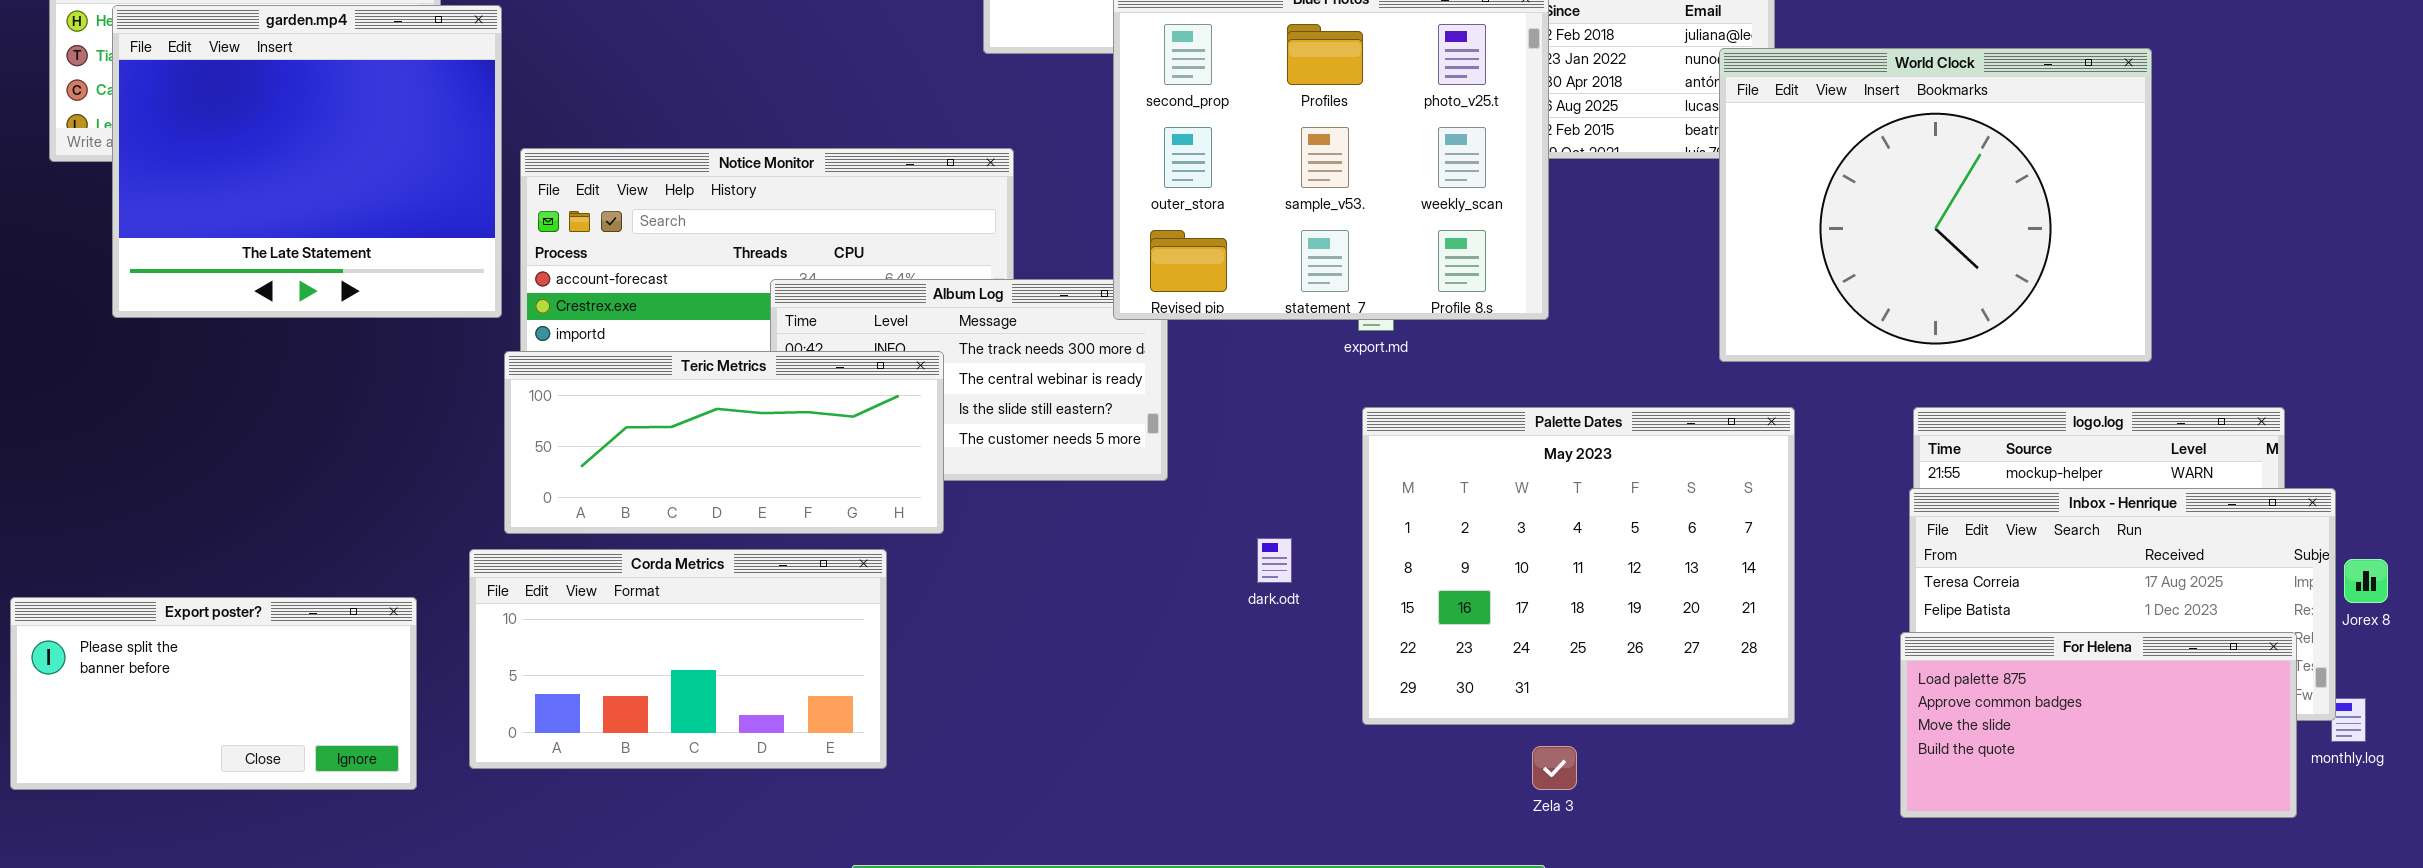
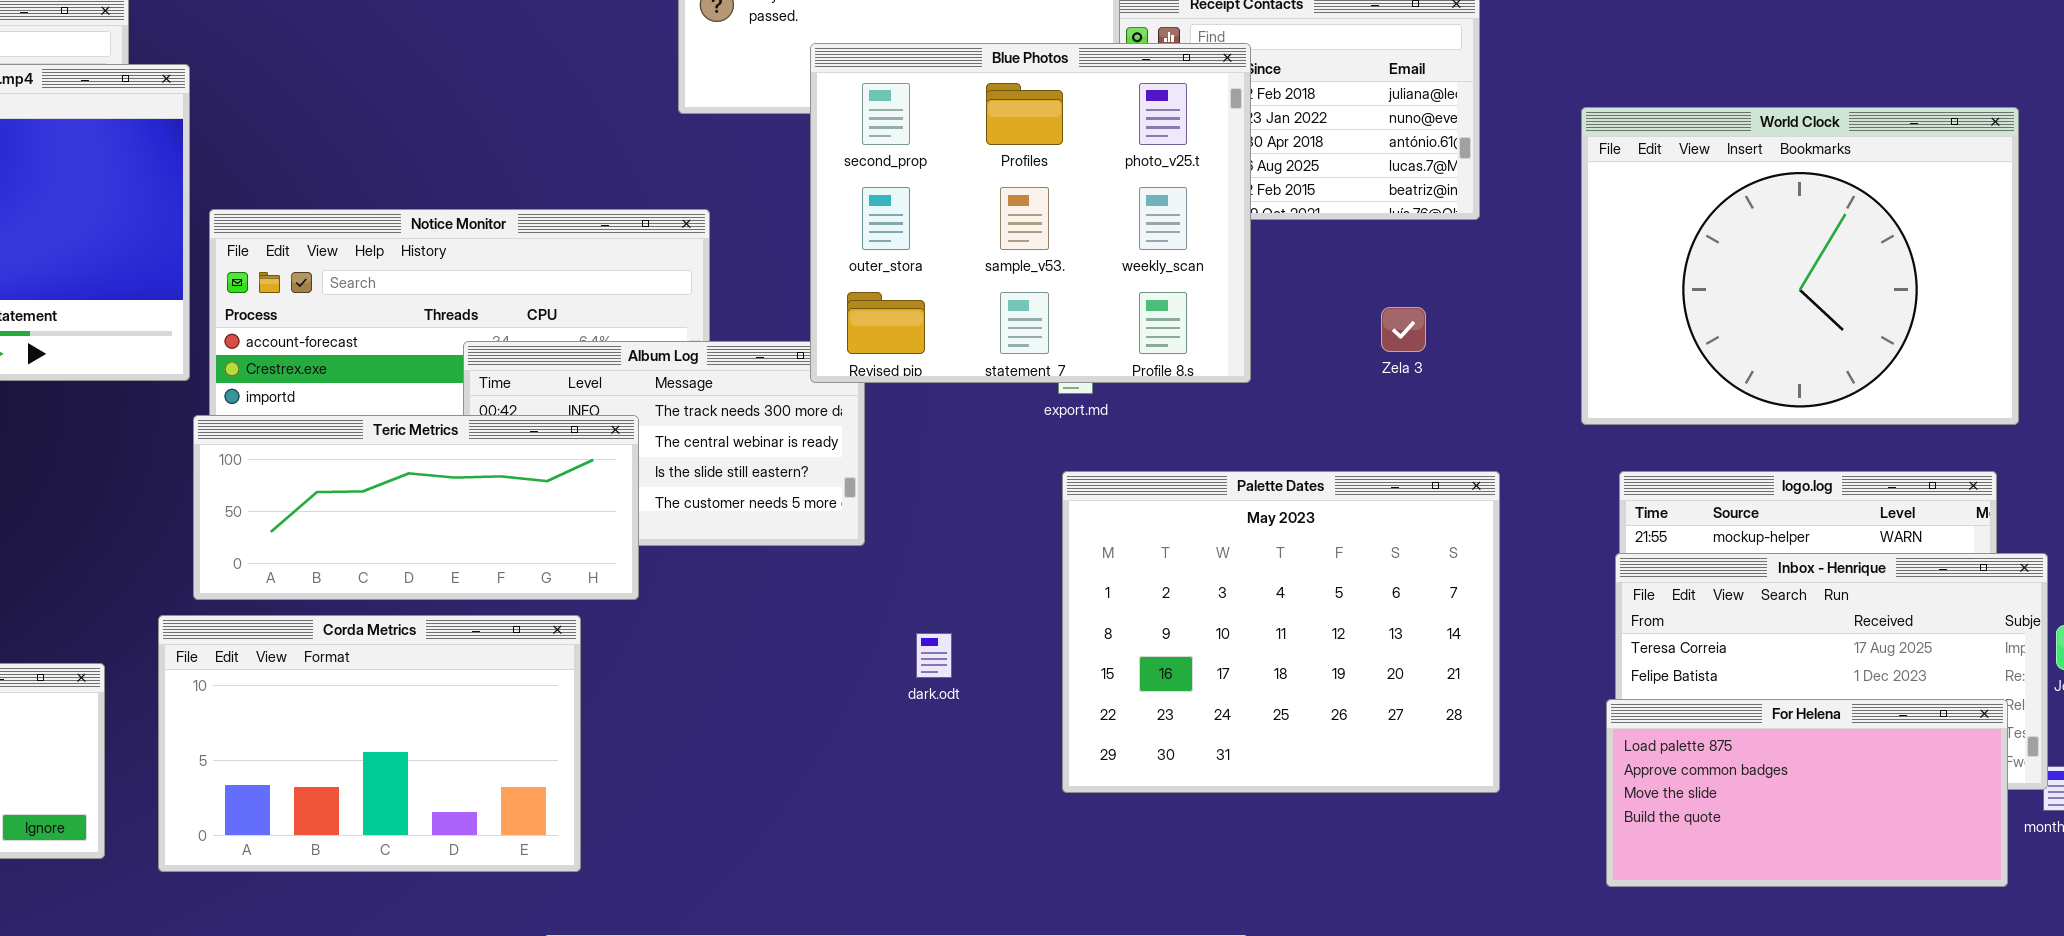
World Clock: [1719,48,2152,362] -> [1581,107,2019,425], moved
dark.odt: [1257,538,1292,583] -> [916,633,952,678], moved
Corda Metrics: [469,549,887,769] -> [158,615,581,872], resized
Zela 3: [1532,746,1577,790] -> [1381,307,1426,352], moved

